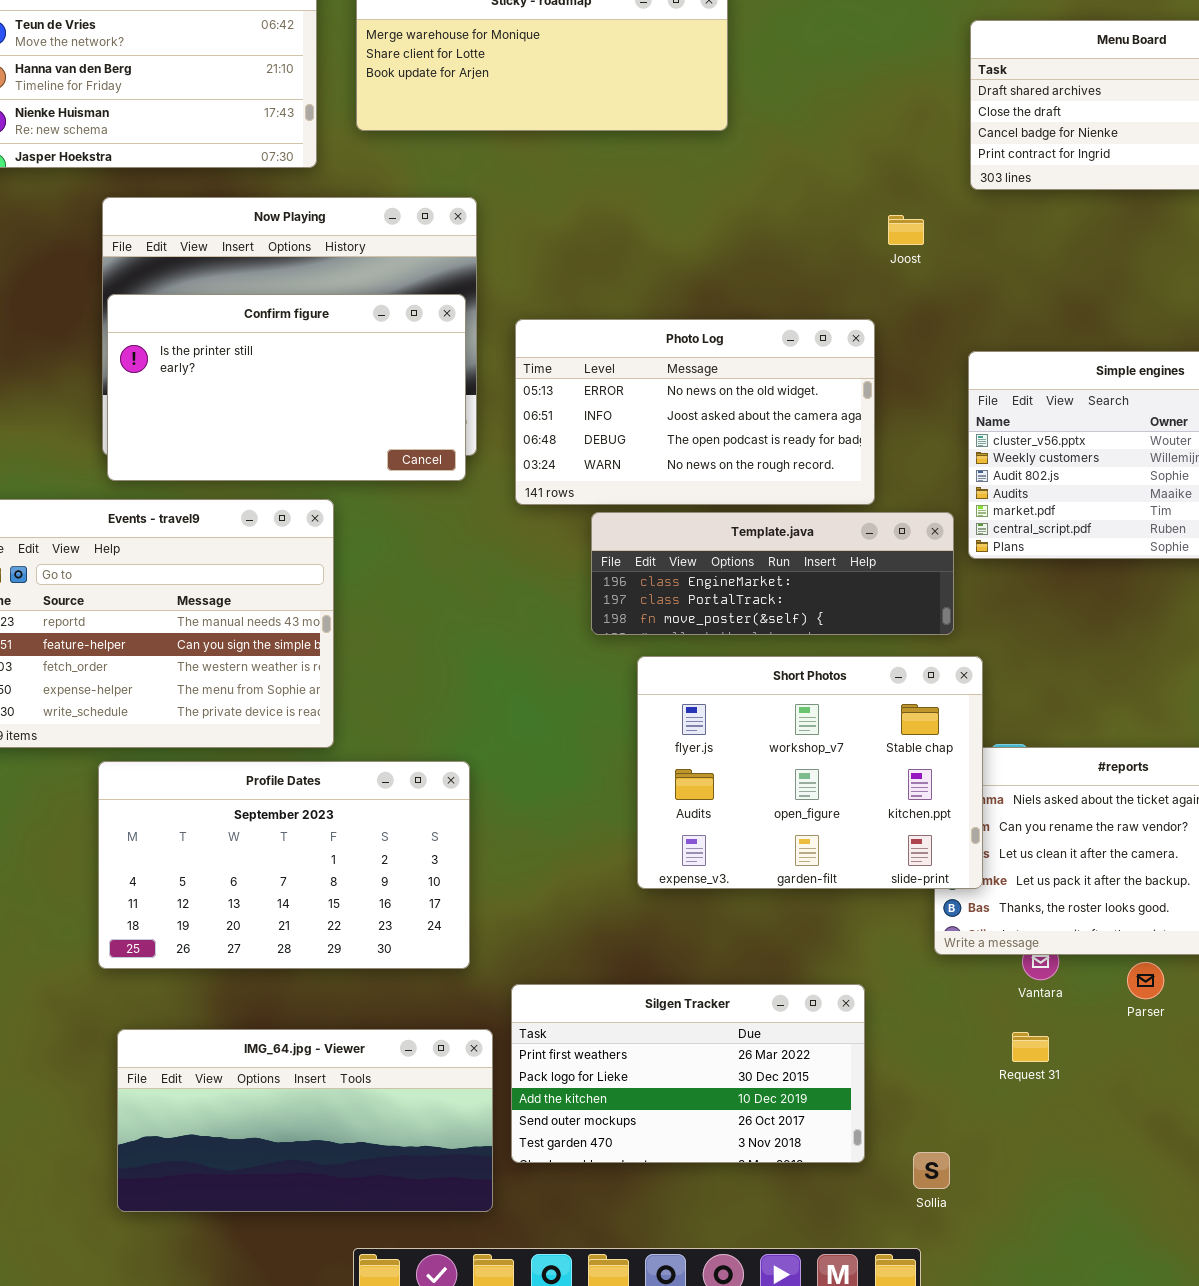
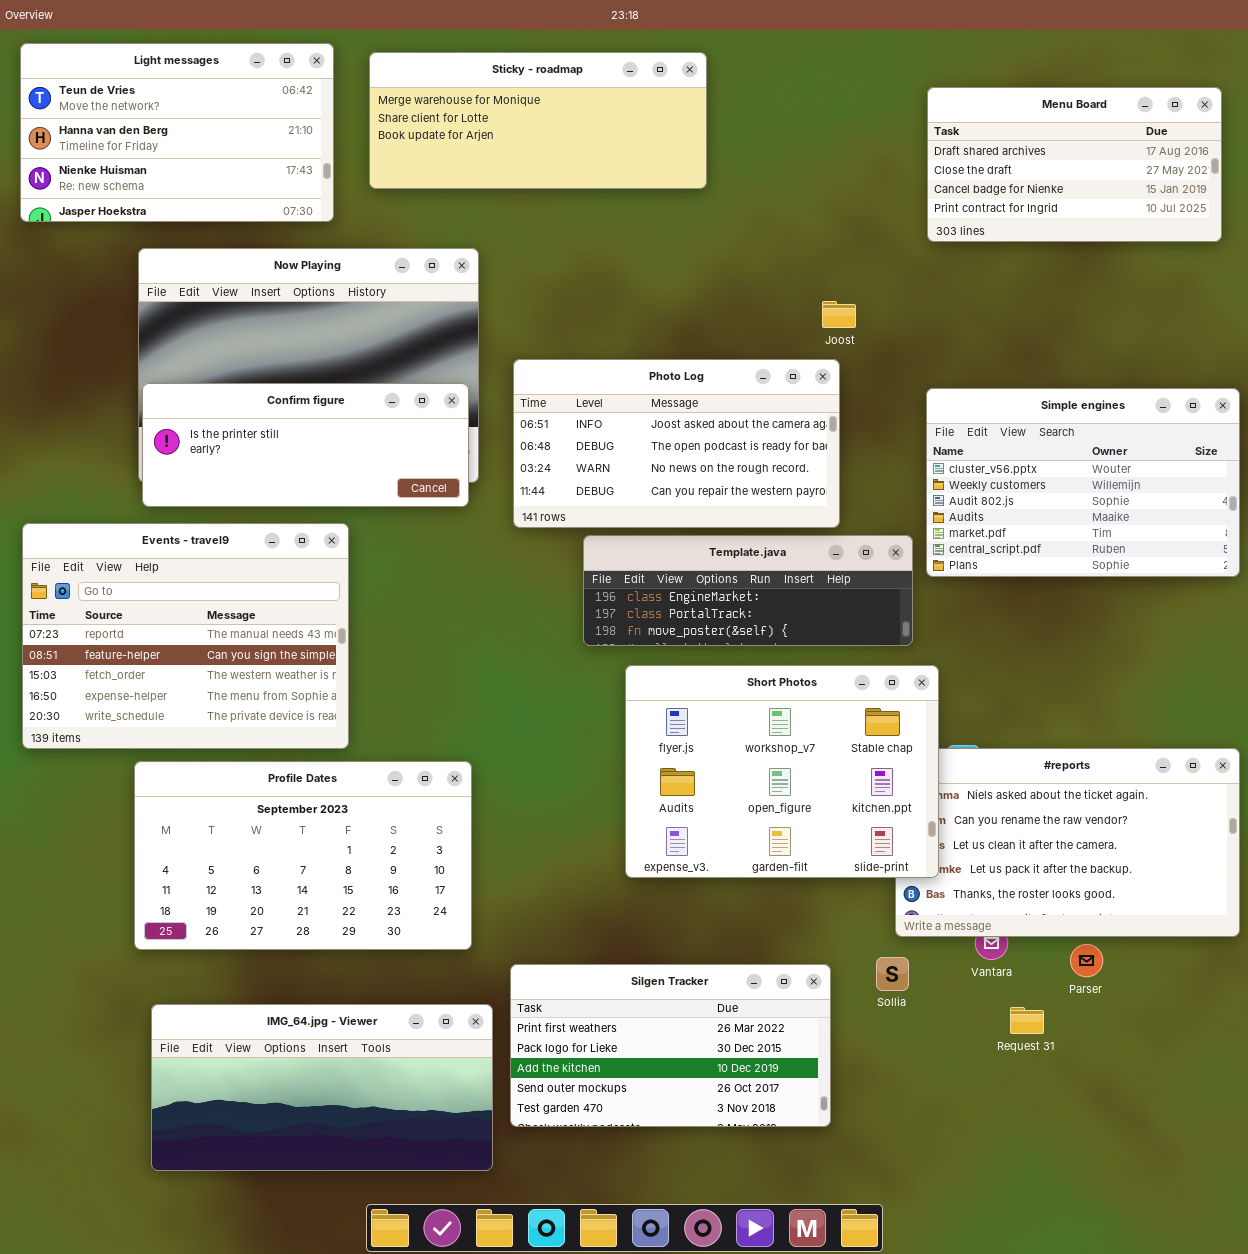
Joost: [888,215,924,245] -> [822,301,856,328], moved
Confirm figure: [107,294,466,481] -> [142,383,469,507], resized
Photo Log: [515,319,875,505] -> [513,359,840,528], scrolled down 1 row
Request 31: [1012,1032,1049,1062] -> [1010,1007,1044,1034], moved
Sollia: [913,1152,950,1189] -> [876,957,909,991], moved

